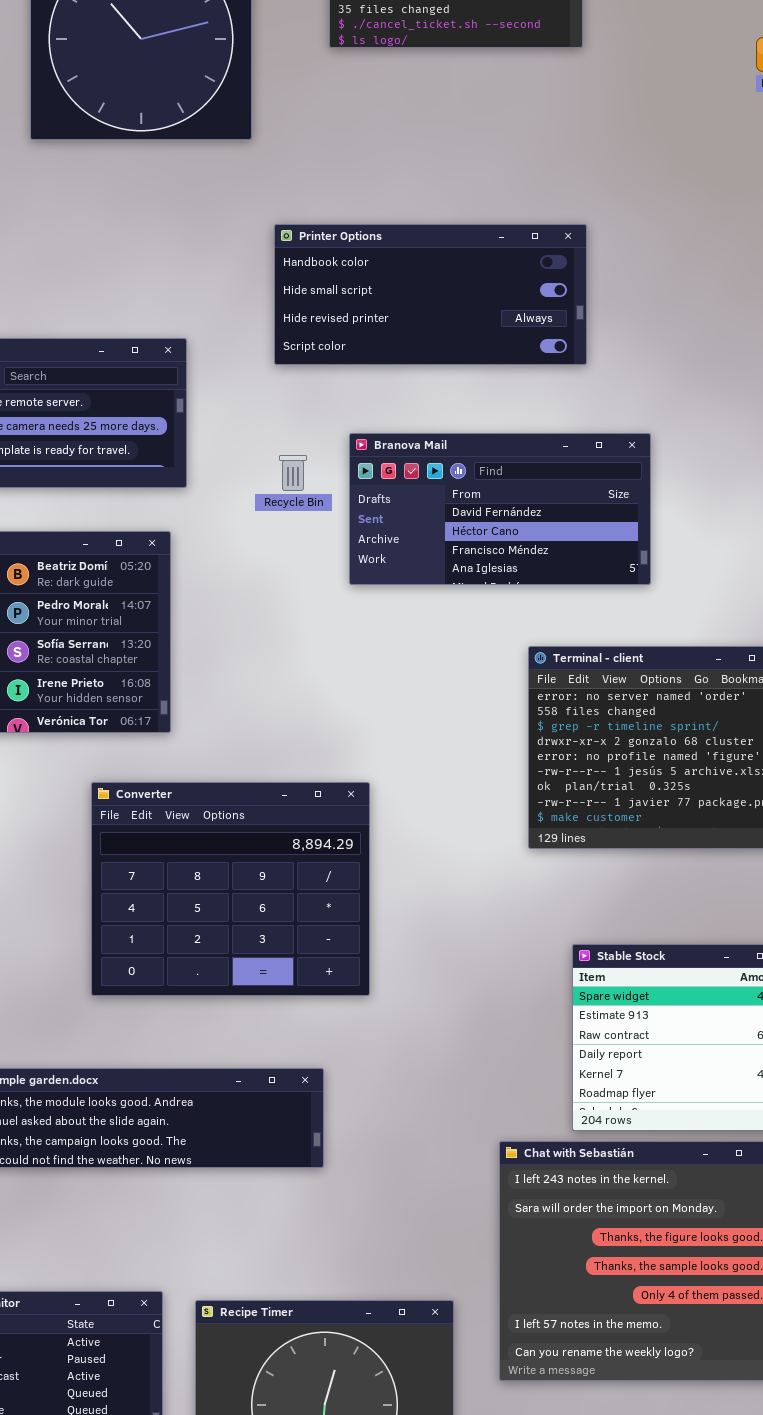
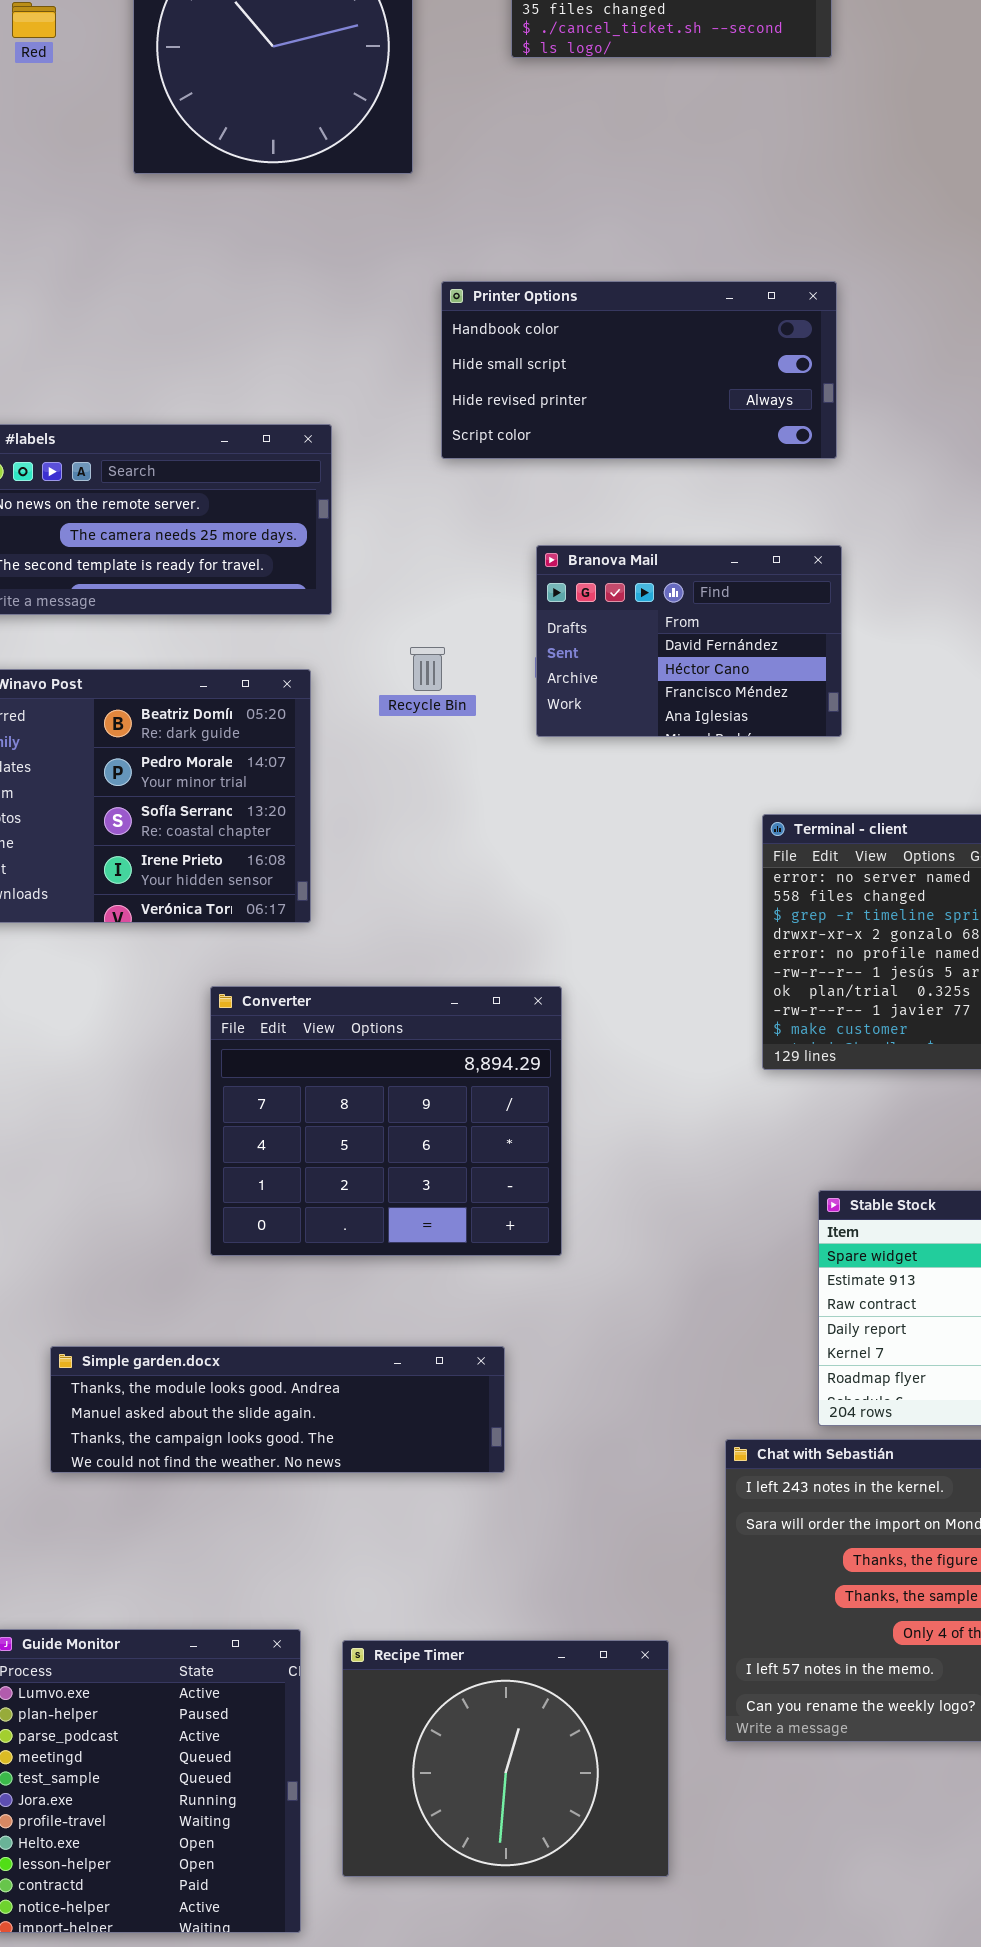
Branova Mail: [349,433,651,585] -> [536,545,842,737], resized
Recycle Bin: [279,455,307,491] -> [410,647,445,691], moved

